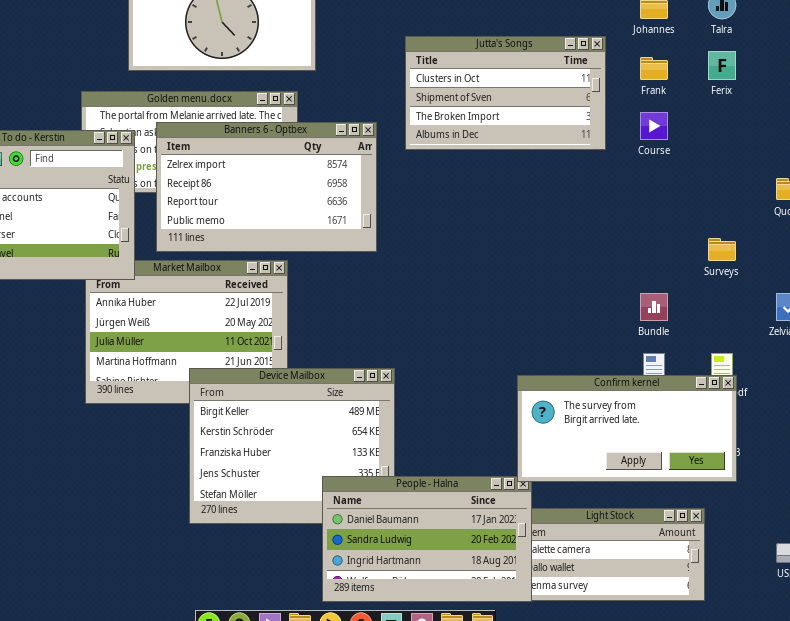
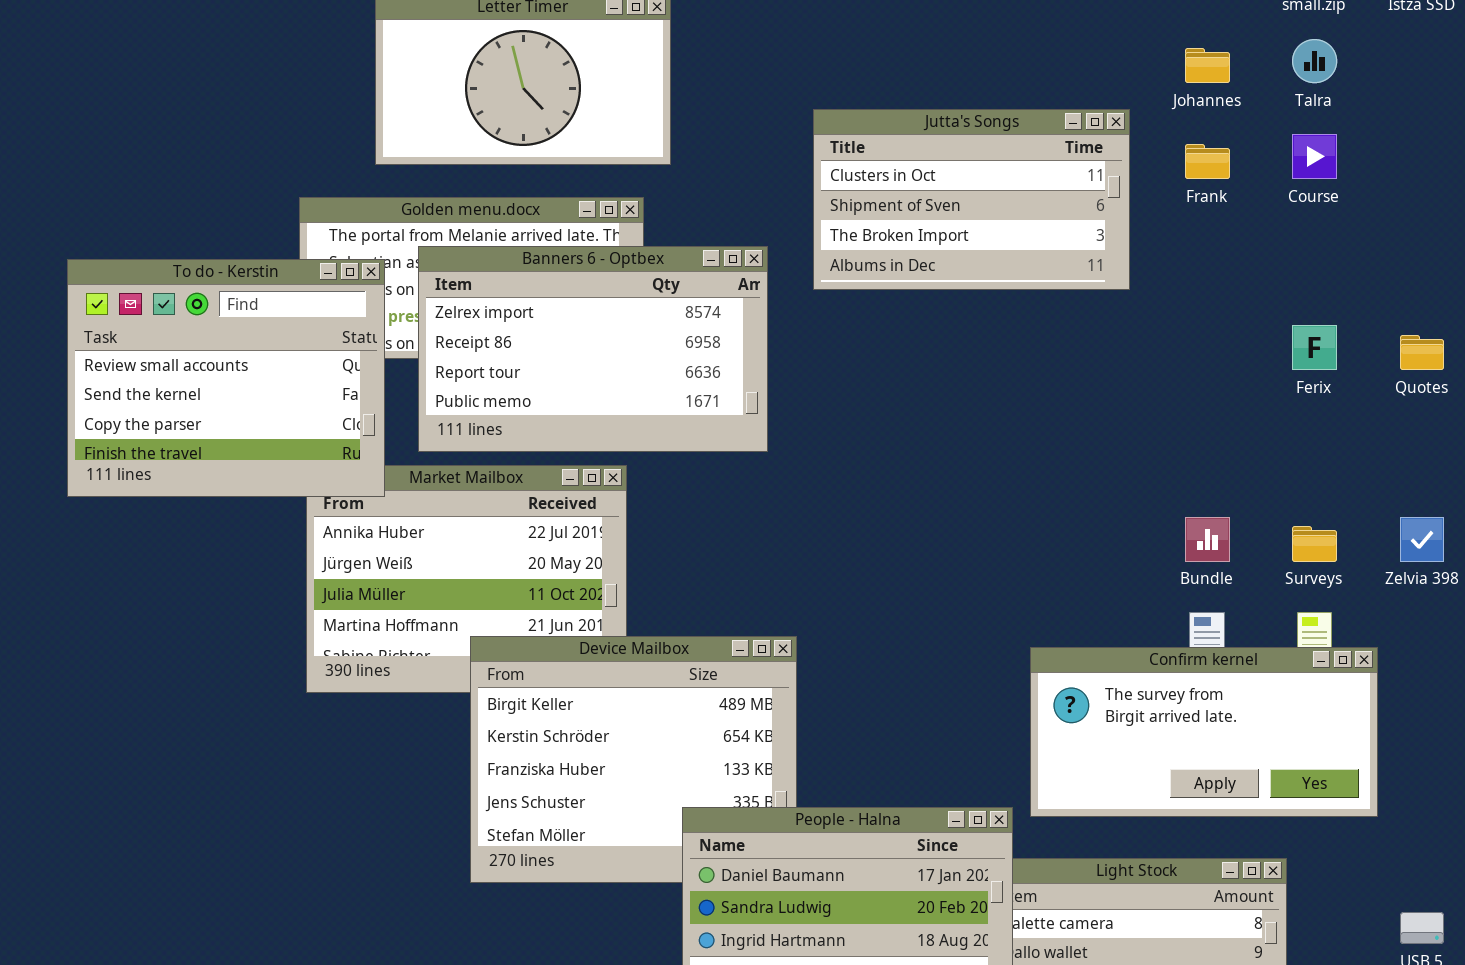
Ferix: [708,51,736,80] -> [1292,325,1337,370], moved
Course: [640,112,668,140] -> [1292,134,1337,179], moved
Surveys: [708,238,736,261] -> [1292,526,1337,562], moved
Confirm kernel: [517,375,737,482] -> [1030,647,1378,817], moved

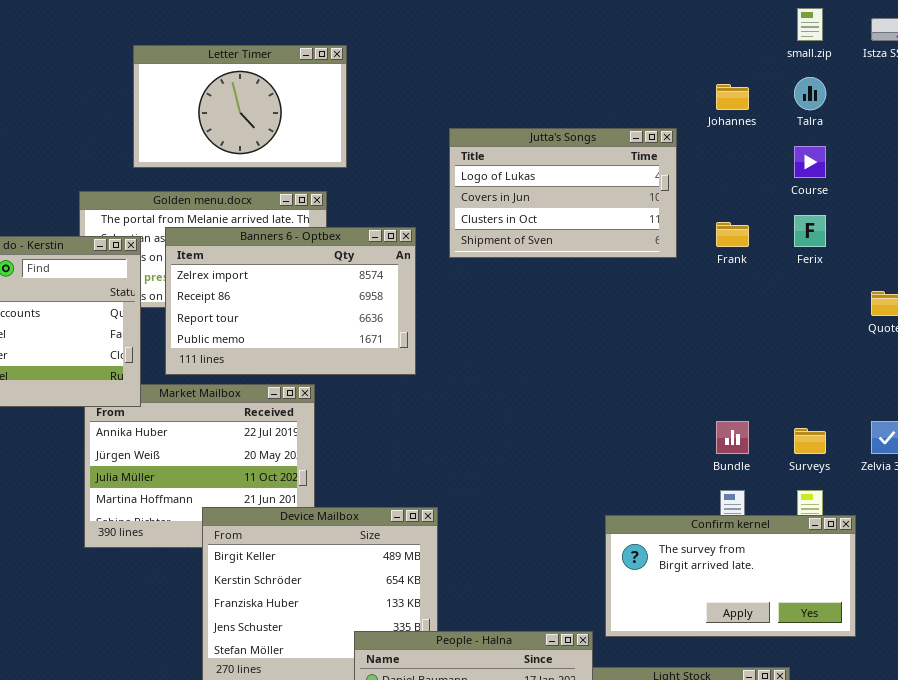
Jutta's Songs: [813,109,1130,290] -> [449,128,677,258], scrolled up 2 rows
Frank: [1185,144,1230,179] -> [716,222,749,247], moved
Ferix: [1292,325,1337,370] -> [794,215,826,247], moved

